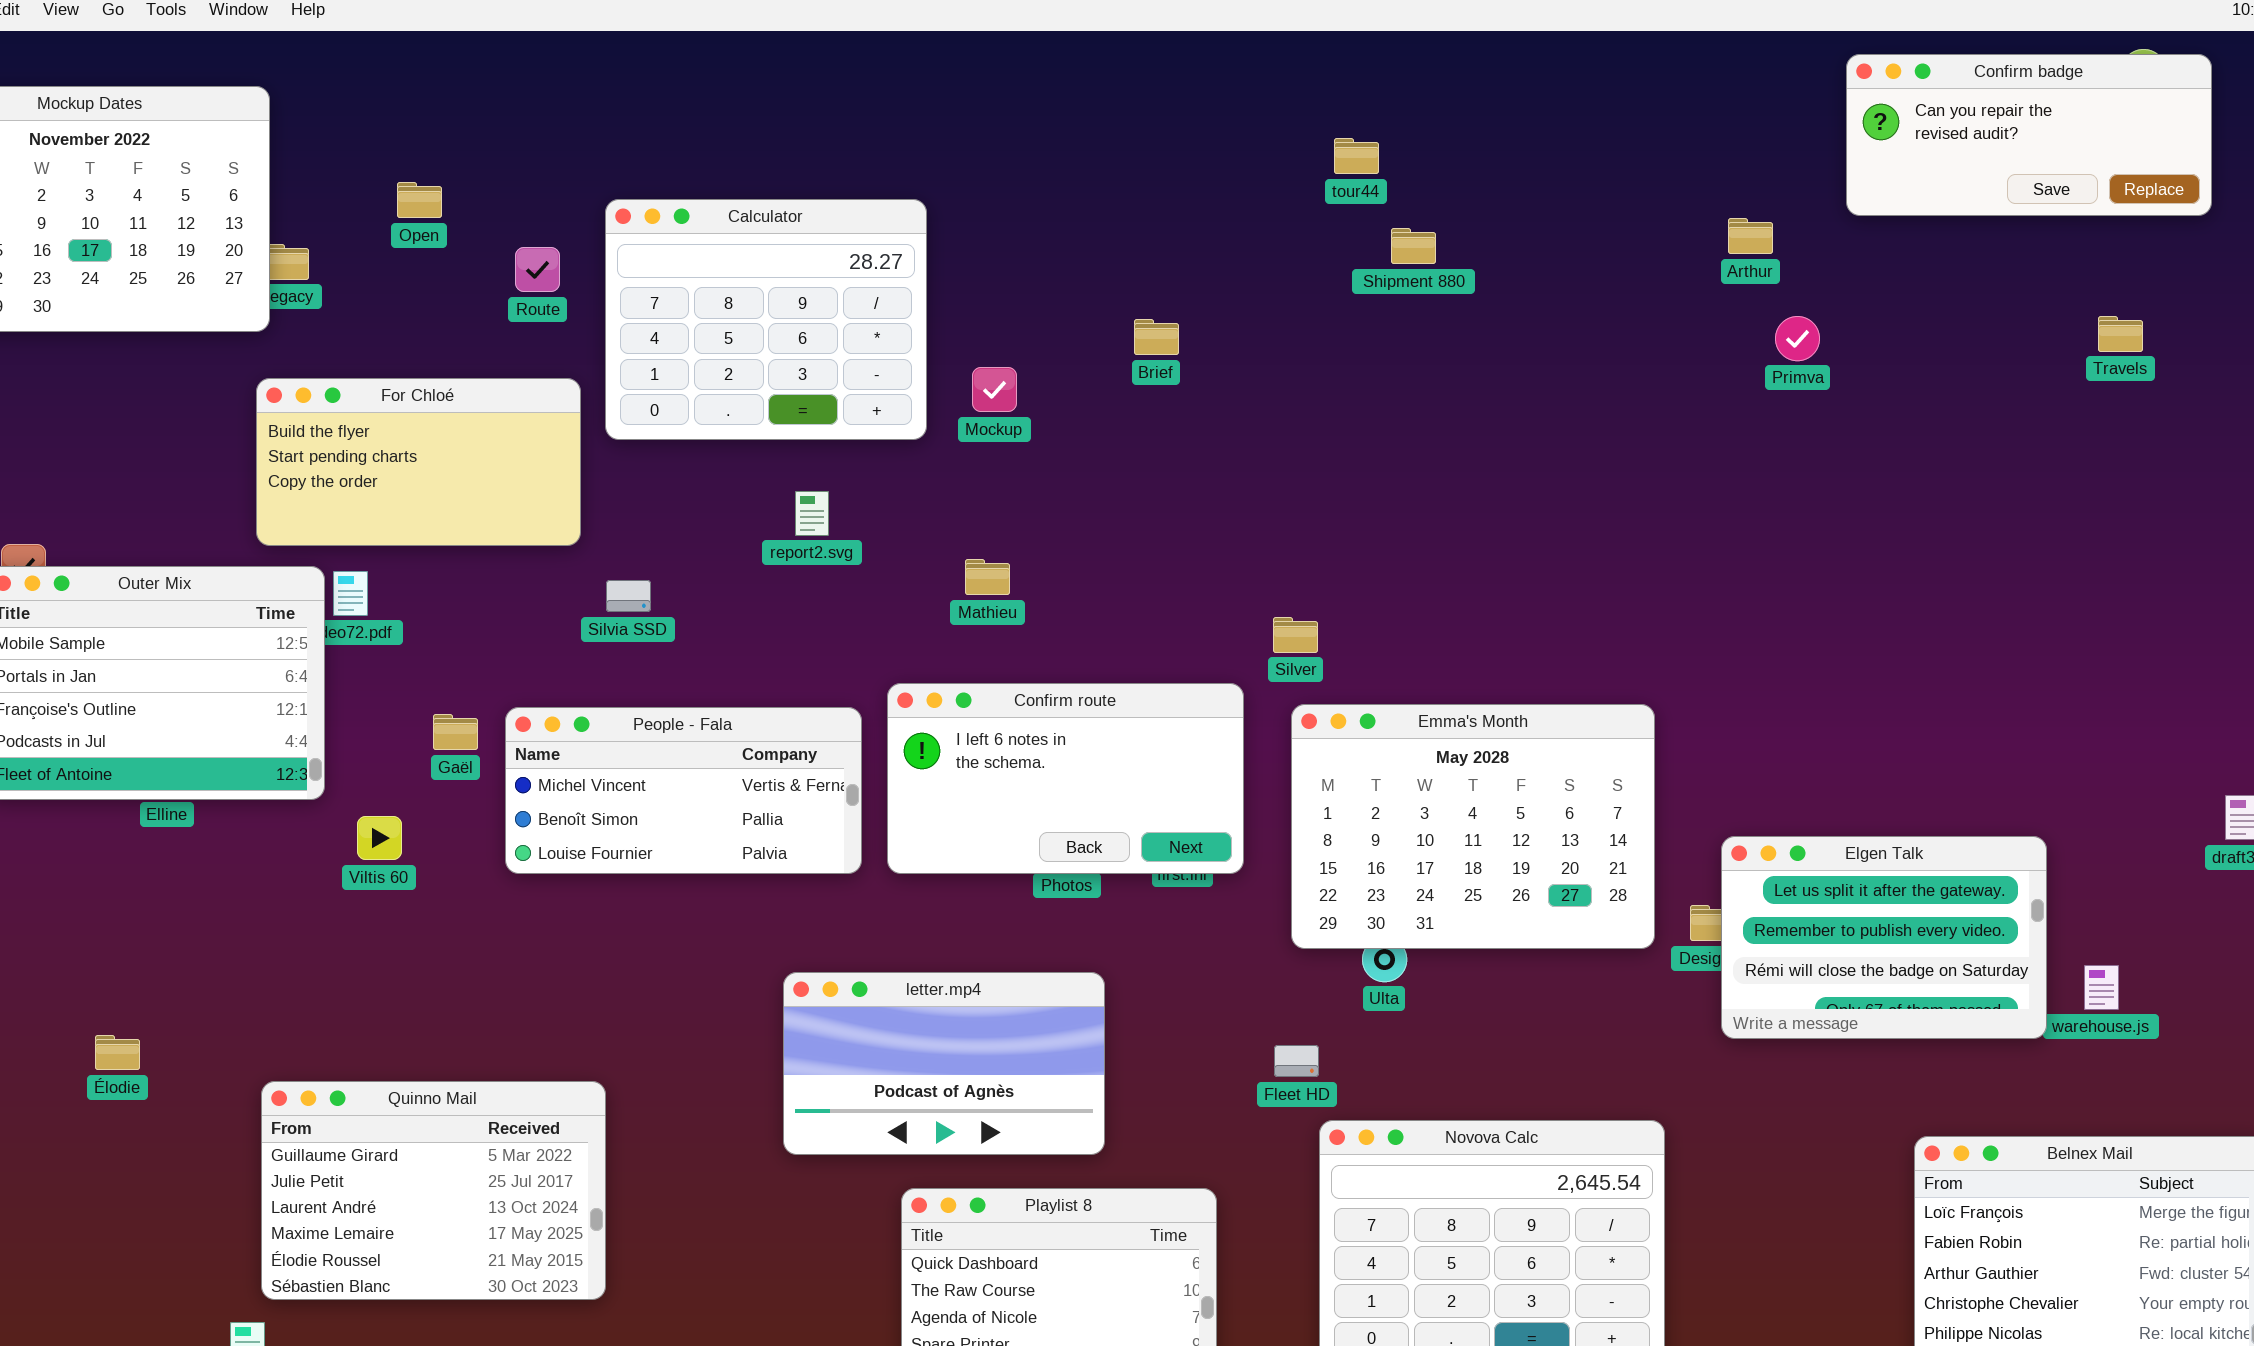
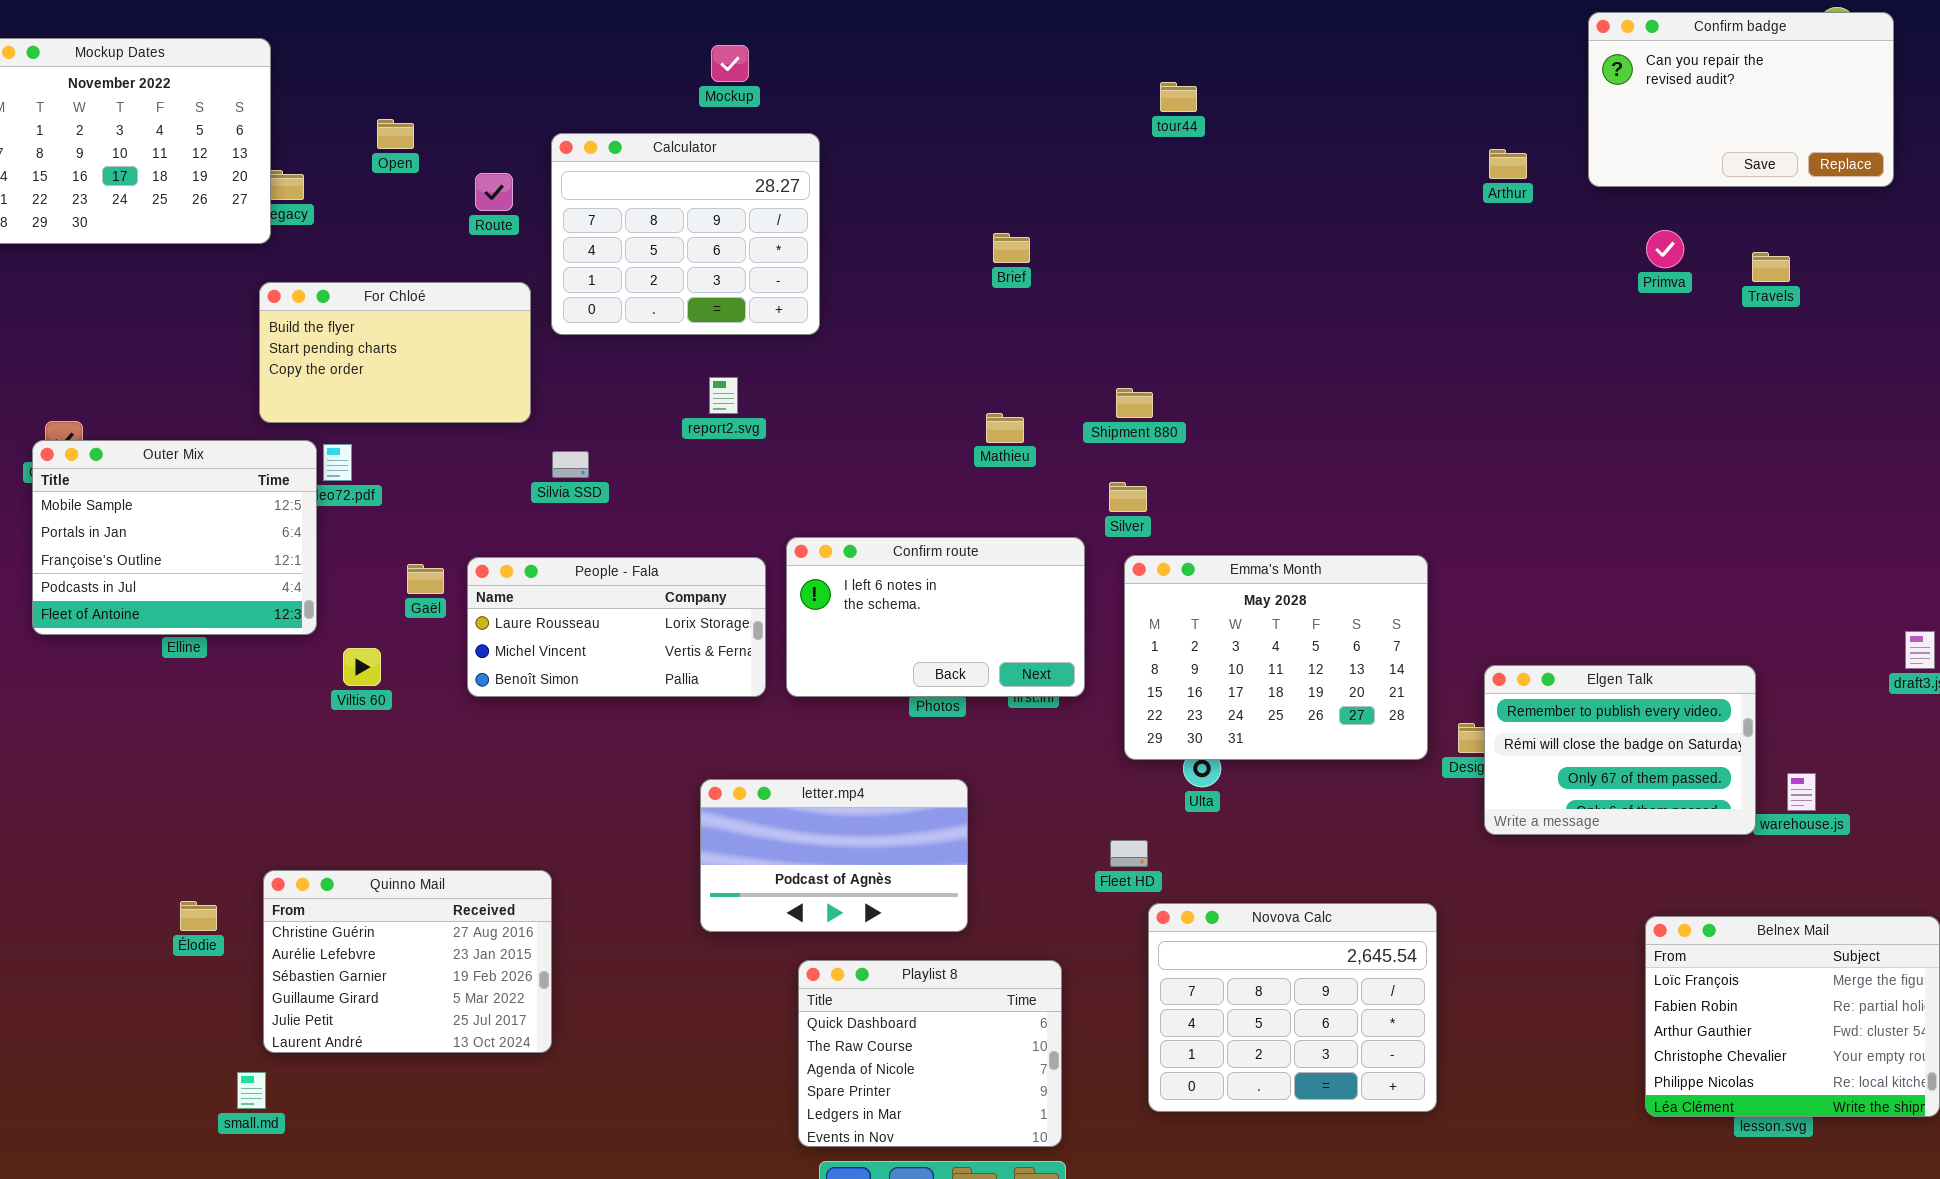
Confirm badge: [1846,54,2212,216] -> [1588,12,1894,187], resized
Shipment 880: [1391,228,1436,264] -> [1116,388,1153,418], moved
Primva: [1775,316,1820,361] -> [1646,230,1684,268], moved
Travels: [2098,316,2143,352] -> [1752,252,1790,282], moved
Mockup: [972,367,1017,412] -> [711,45,749,82], moved
Mathieu: [965,559,1010,595] -> [986,413,1024,443], moved
People - Fala: [505,707,862,874] -> [467,557,766,697], scrolled up 1 row
Elgen Talk: [1721,836,2047,1039] -> [1484,665,1756,835], scrolled down 1 row
Élodie: [95,1035,140,1070] -> [180,901,217,931], moved
Quinno Mail: [261,1081,606,1300] -> [263,870,552,1053], scrolled up 3 rows

